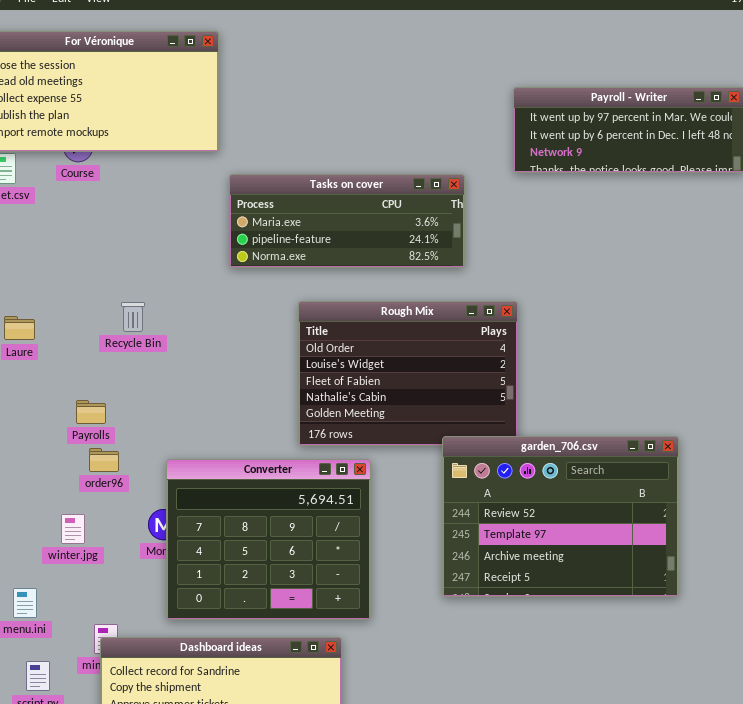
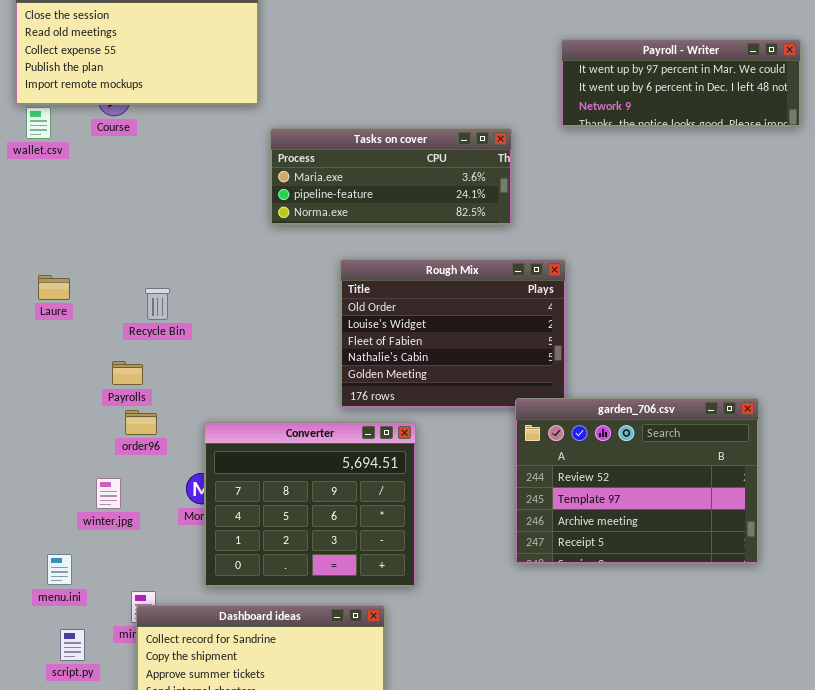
Recycle Bin: [121,302,145,332] -> [145,288,170,320], moved
garden_706.csv: [442,436,679,597] -> [515,398,759,564], moved

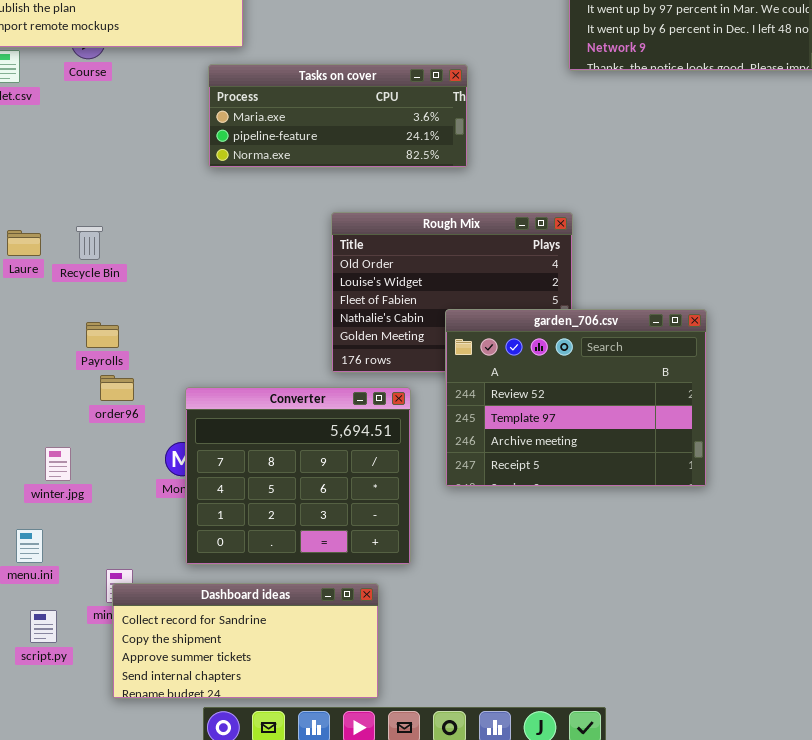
Tasks on cover: [270,128,512,225] -> [208,64,468,168], moved
Recycle Bin: [145,288,170,320] -> [76,226,103,260], moved
garden_706.csv: [515,398,759,564] -> [445,309,707,487], moved
winter.jpg: [96,478,121,509] -> [45,447,71,481], moved

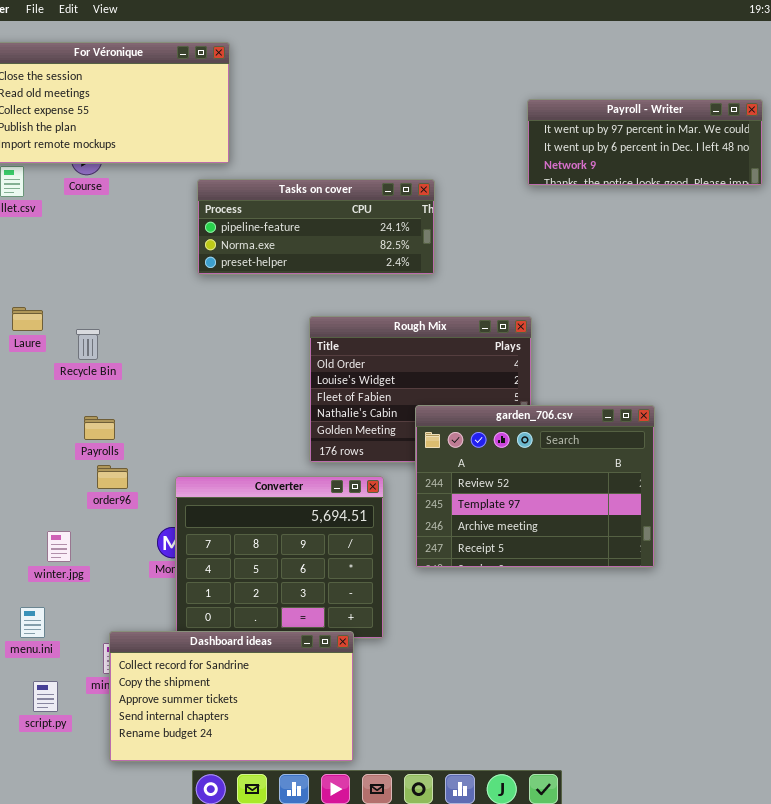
Tasks on cover: [208,64,468,168] -> [197,179,435,275], scrolled down 1 row
Laure: [7,230,41,256] -> [12,307,43,331], moved
Dashboard ideas: [112,583,379,699] -> [109,631,354,762], resized

